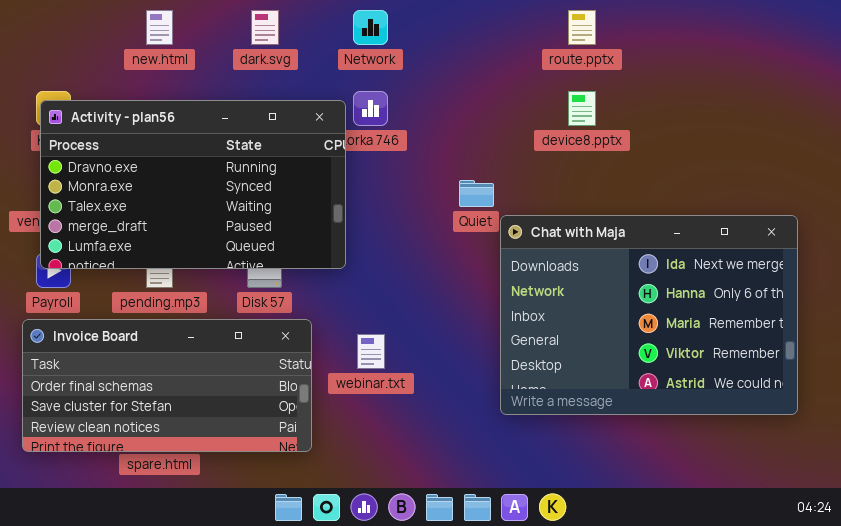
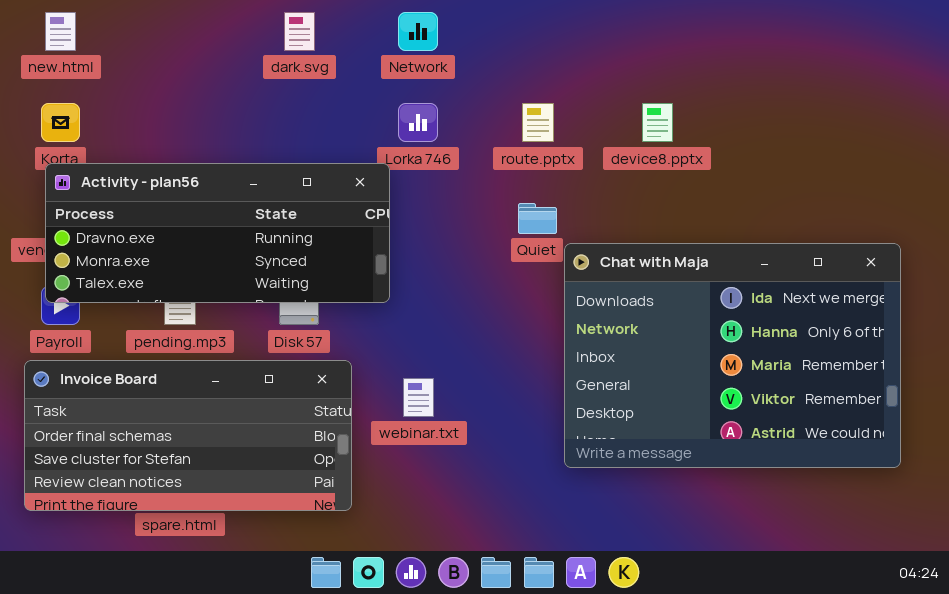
new.html: [146,10,173,45] -> [45,12,76,51], moved
route.pptx: [568,10,596,45] -> [522,103,554,142], moved
Activity - plan56: [40,100,346,269] -> [45,163,390,303], resized

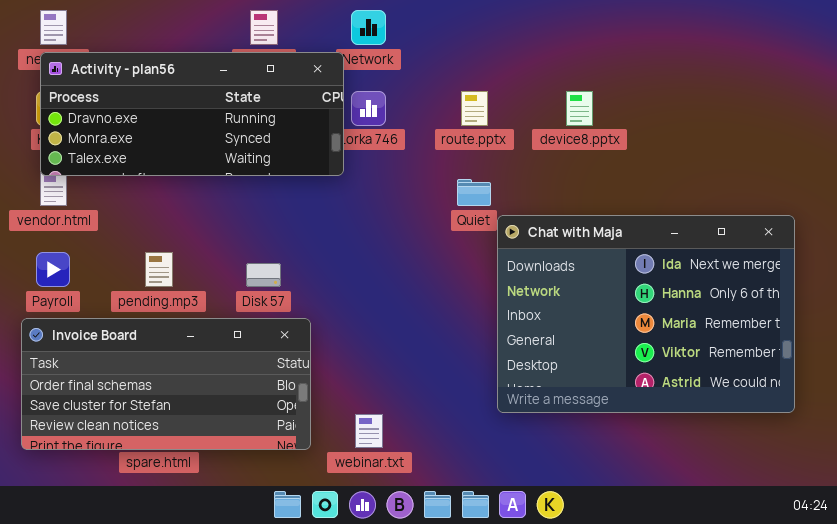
Activity - plan56: [45,163,390,303] -> [40,52,344,176], moved
webinar.txt: [403,378,434,417] -> [355,414,383,448], moved

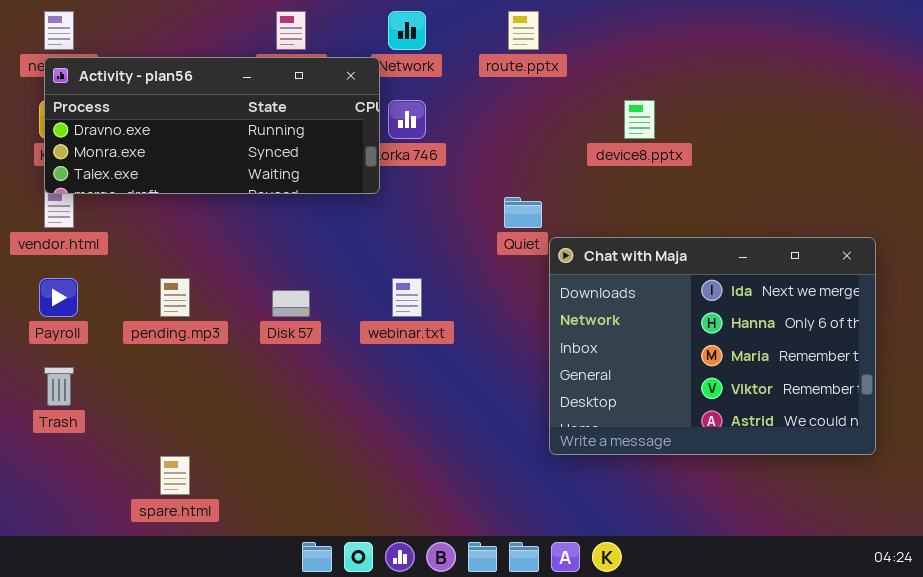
route.pptx: [461,91,488,126] -> [508,11,539,50], moved
Invoice Board: [21,318,311,450] -> none, closed
webinar.txt: [355,414,383,448] -> [392,278,422,317], moved

